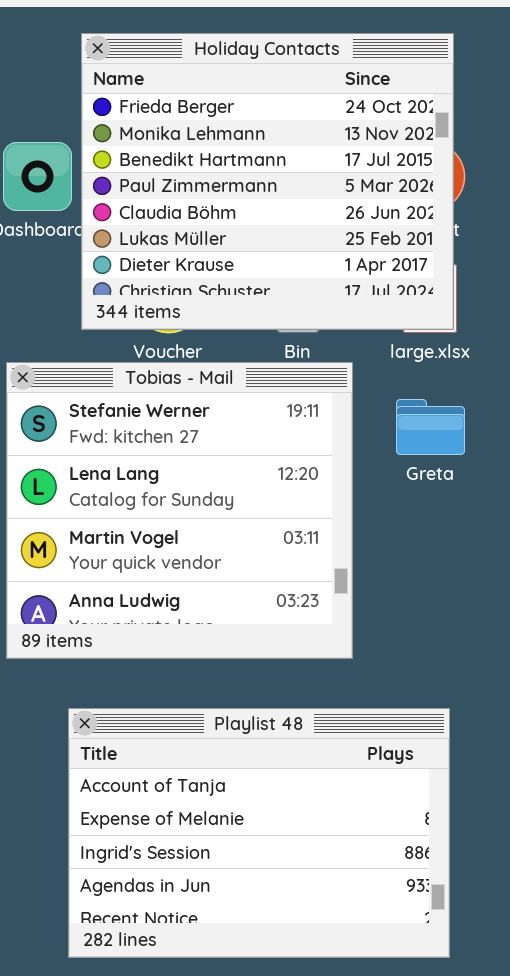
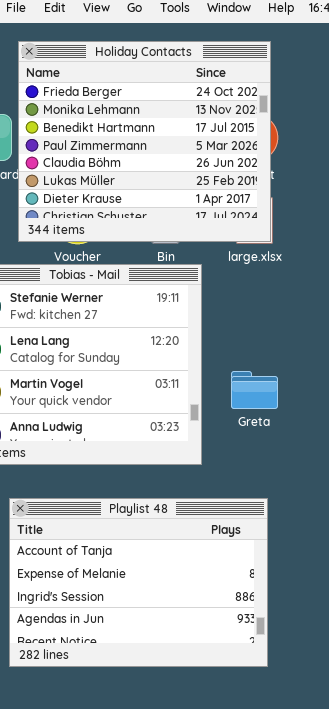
Greta: [396,399,465,455] -> [231,371,278,409], moved

